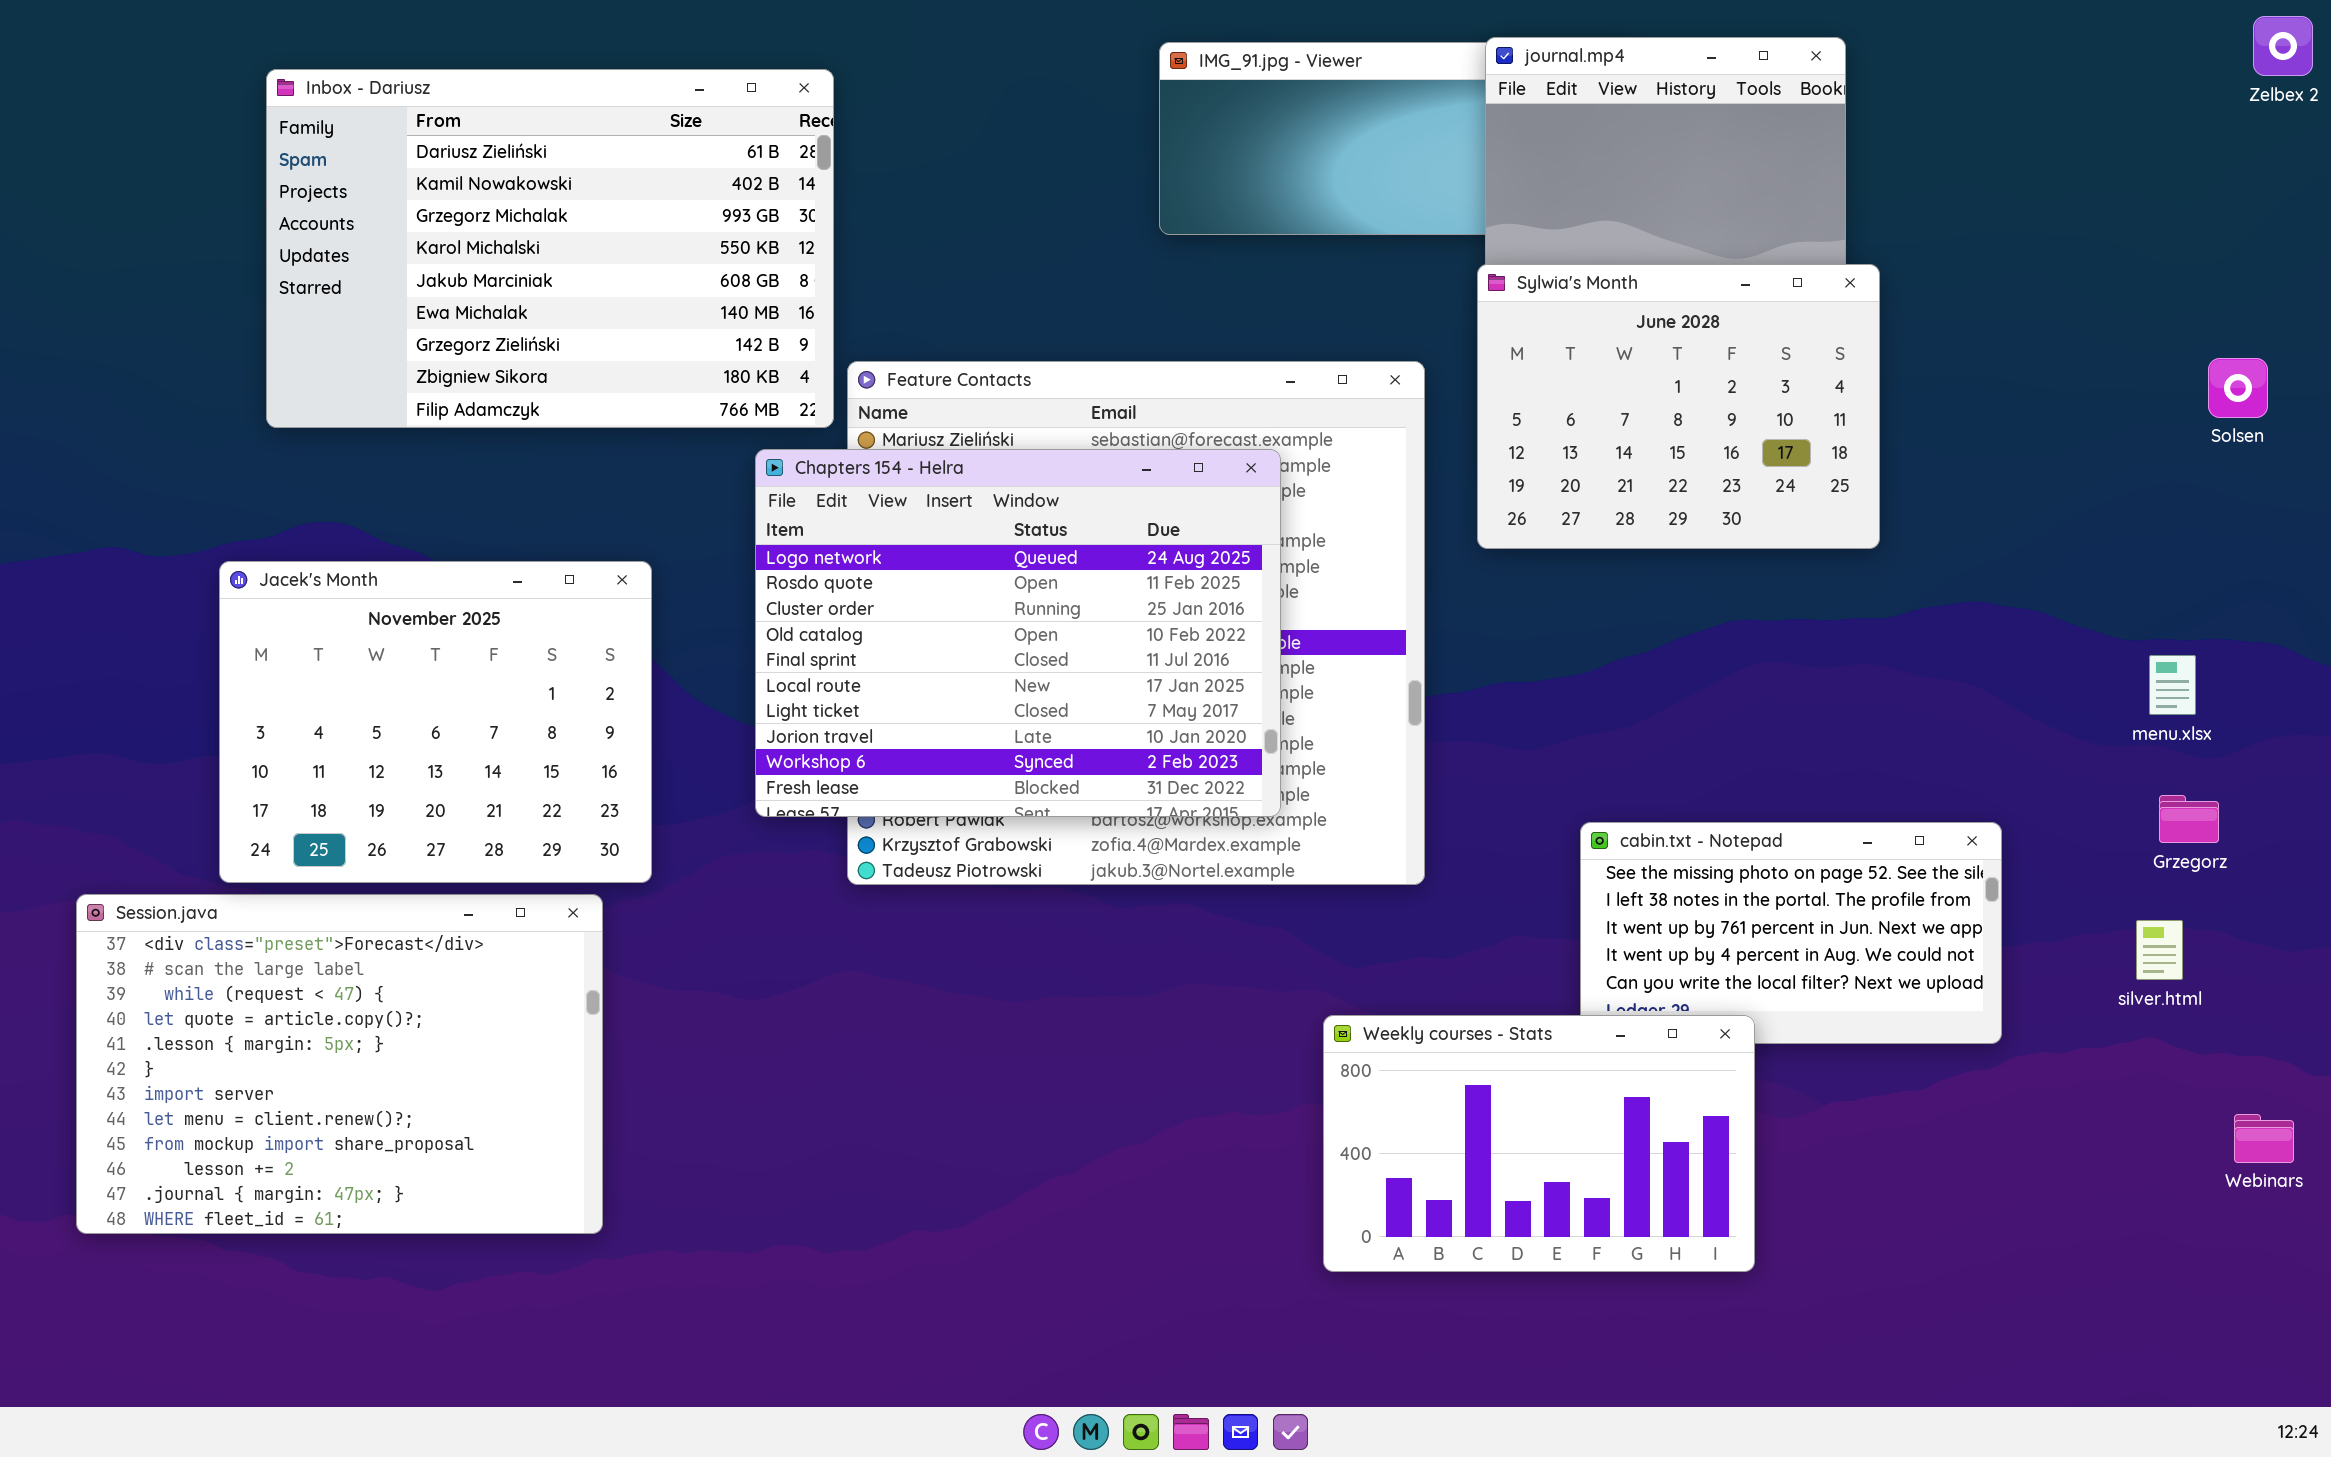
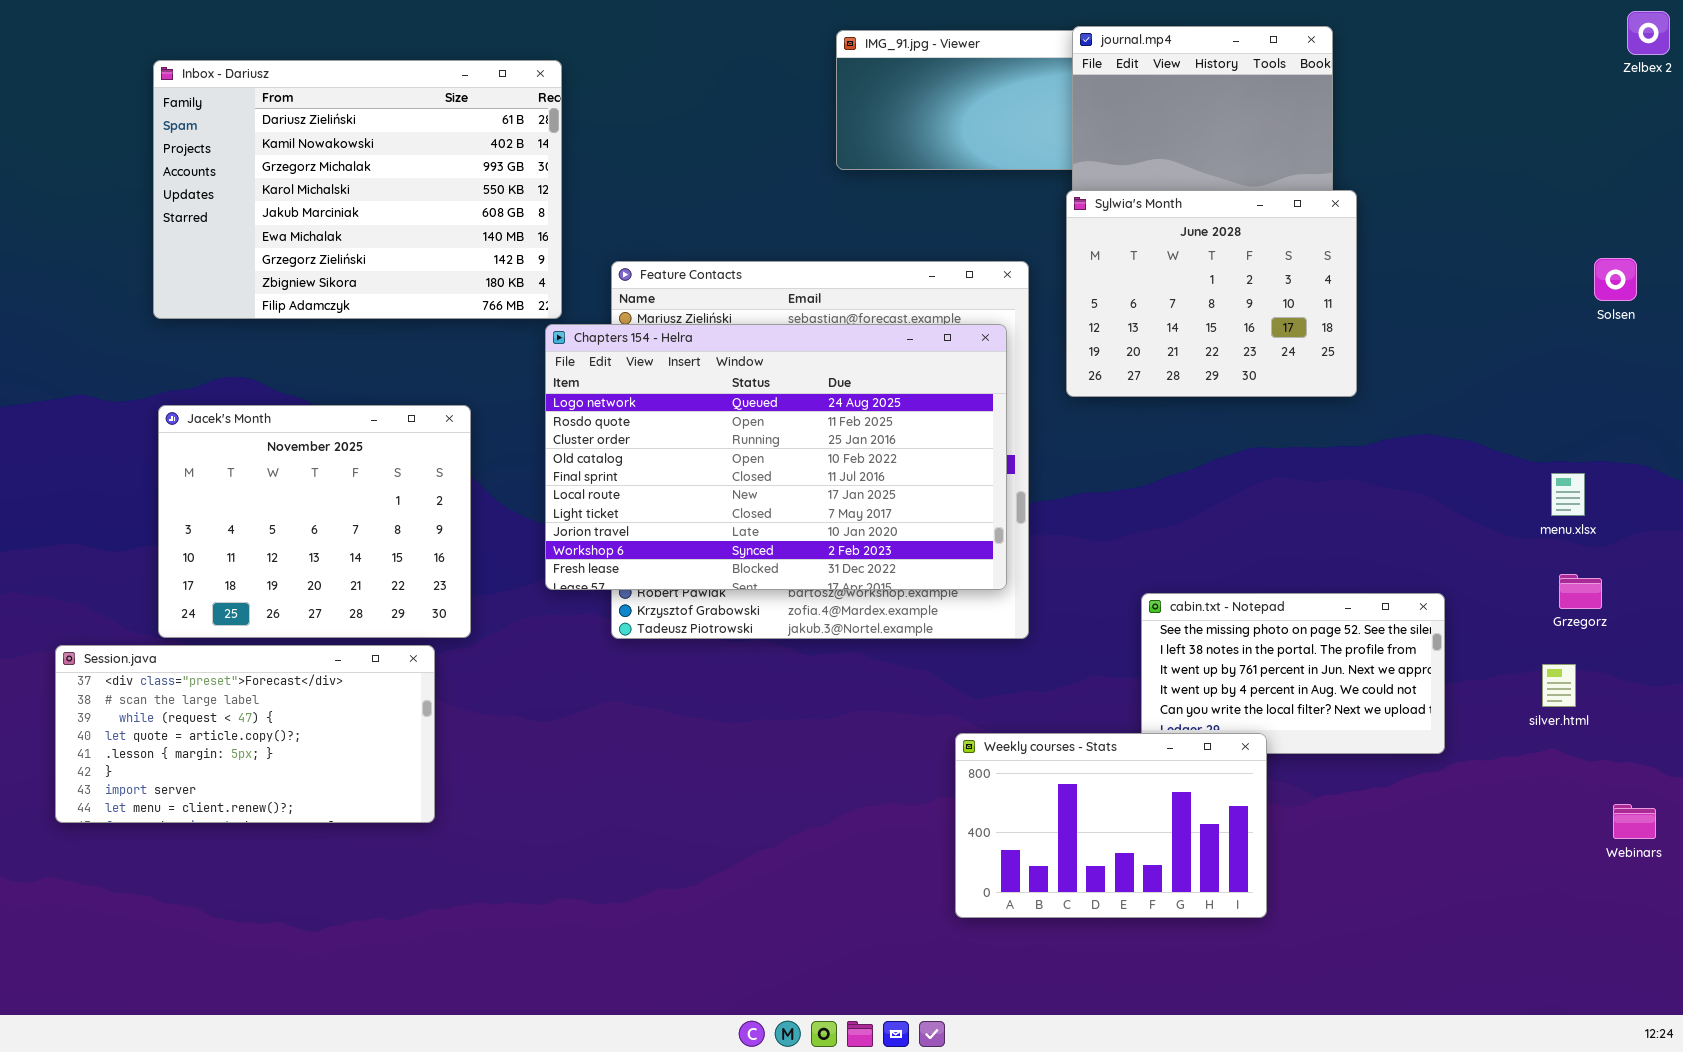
Inbox - Dariusz: [266,69,834,428] -> [153,60,562,319], moved
Chapters 154 - Helra: [755,449,1281,817] -> [545,324,1007,590], resized
Session.java: [76,894,603,1234] -> [55,645,435,823], resized

